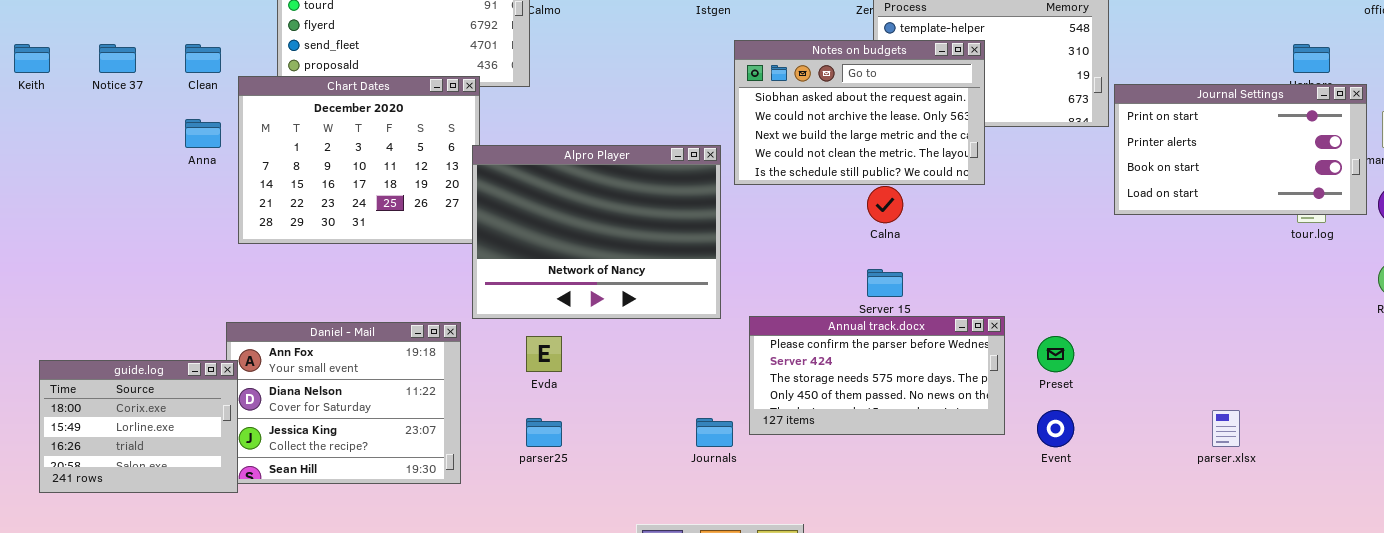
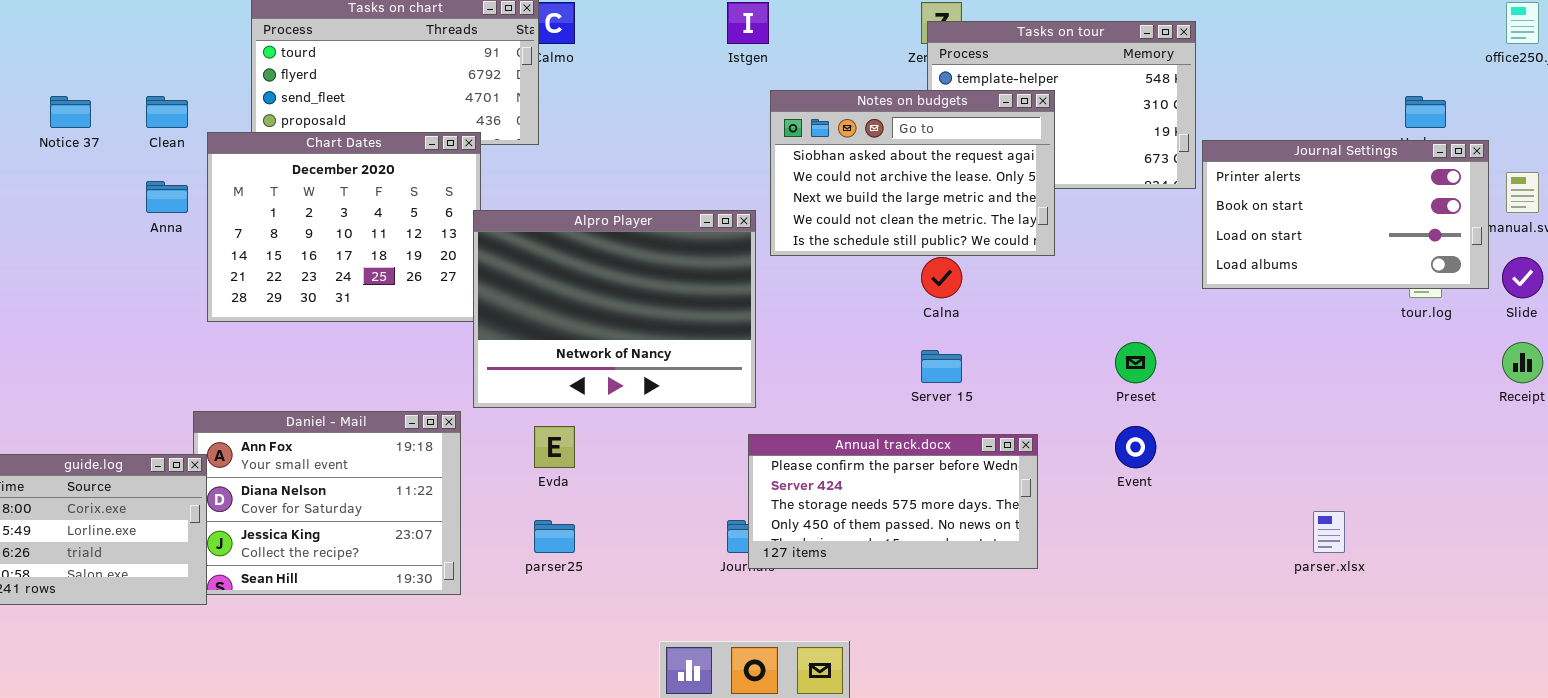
Journal Settings: [1114,84,1367,215] -> [1202,140,1489,289], scrolled down 1 row
Annual track.docx: [749,316,1005,435] -> [748,434,1038,569], moved
Preset: [1037,336,1074,372] -> [1115,342,1156,383], moved
Event: [1037,410,1074,447] -> [1115,426,1156,468], moved

